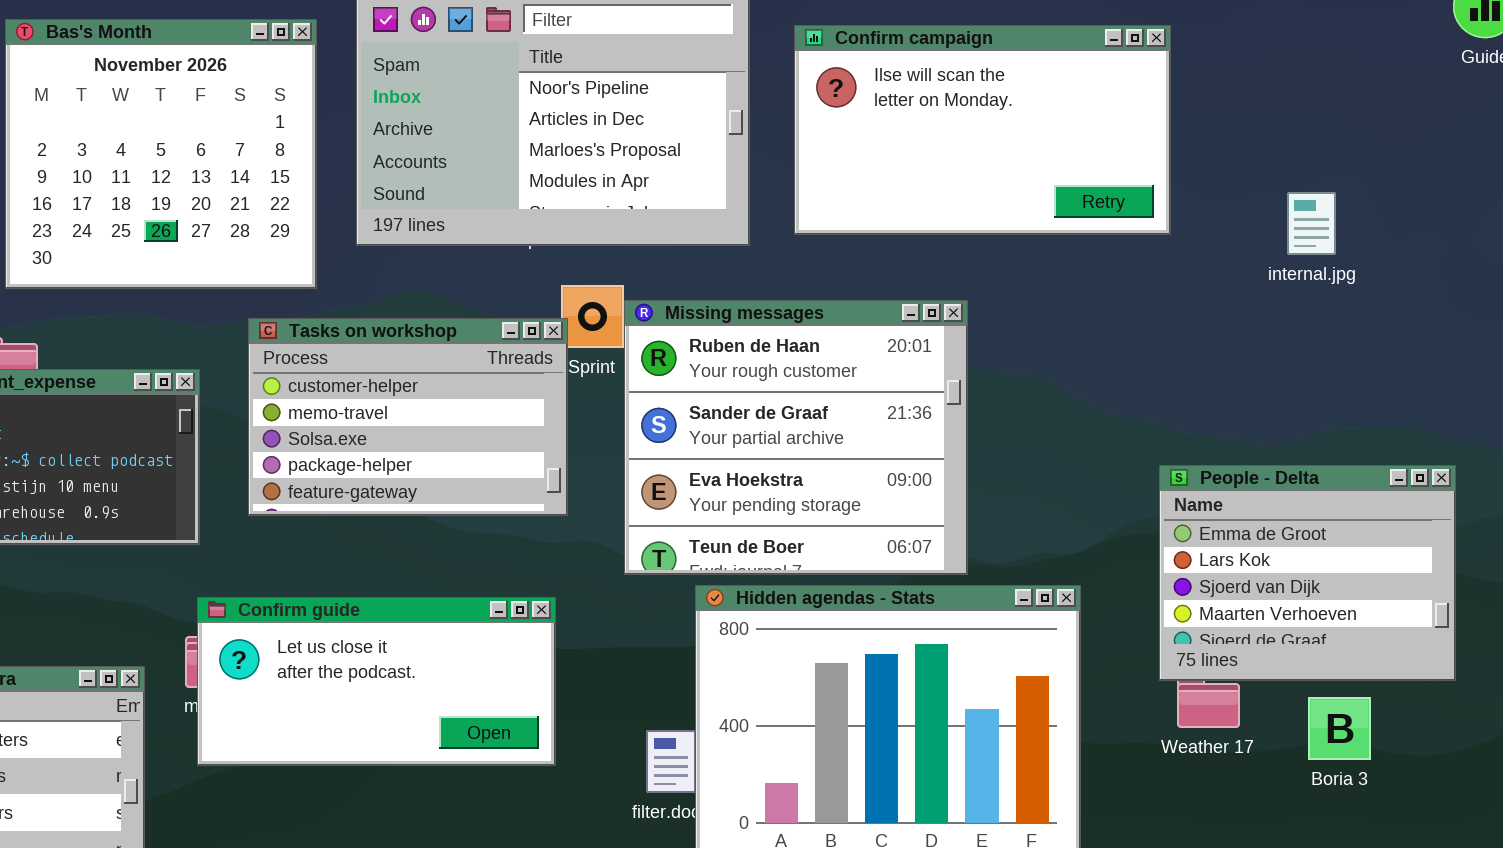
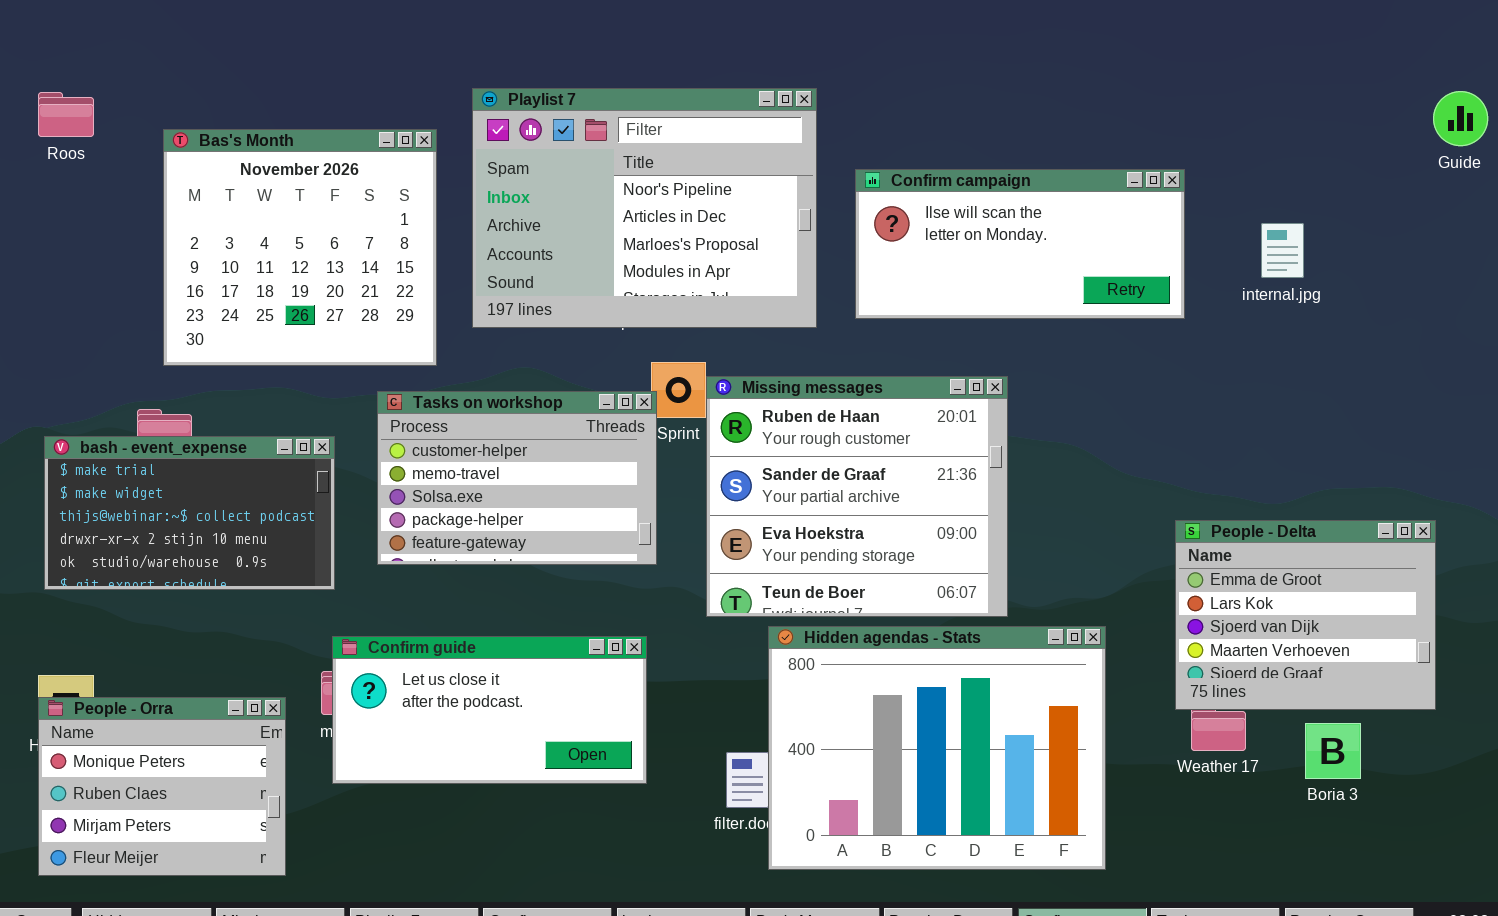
Confirm campaign: [794,25,1171,235] -> [855,169,1185,319], resized
internal.jpg: [1287,192,1336,255] -> [1261,223,1304,278], moved

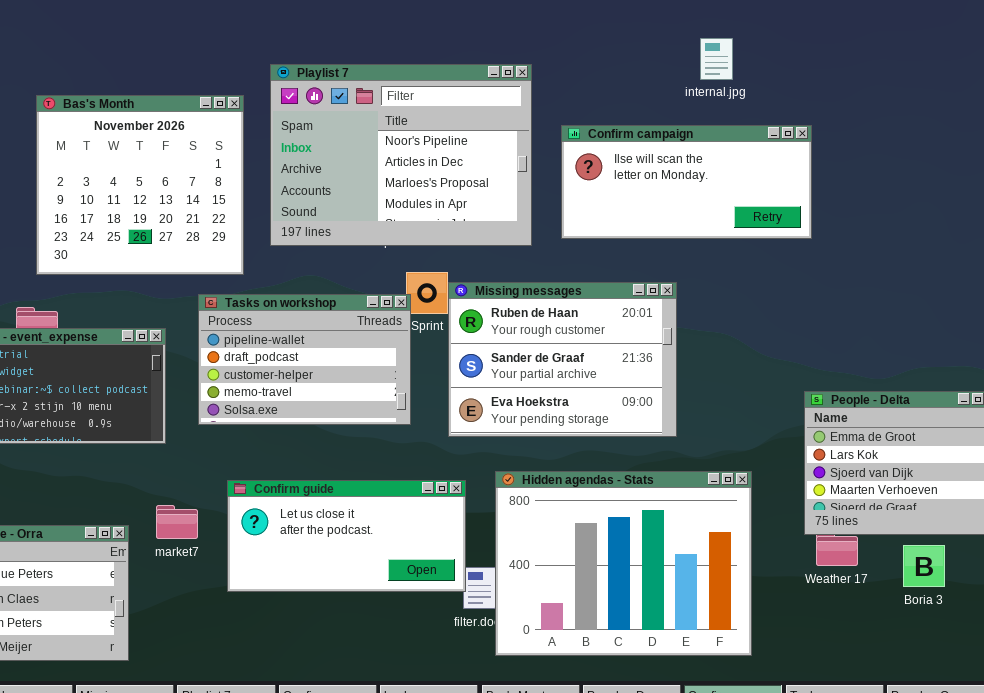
internal.jpg: [1261,223,1304,278] -> [700,38,733,80], moved
Missing messages: [706,376,1008,617] -> [448,282,677,437], resized
Tasks on workshop: [377,391,657,565] -> [198,294,411,425], scrolled up 2 rows
Confirm guide: [332,636,647,784] -> [227,480,466,592], moved

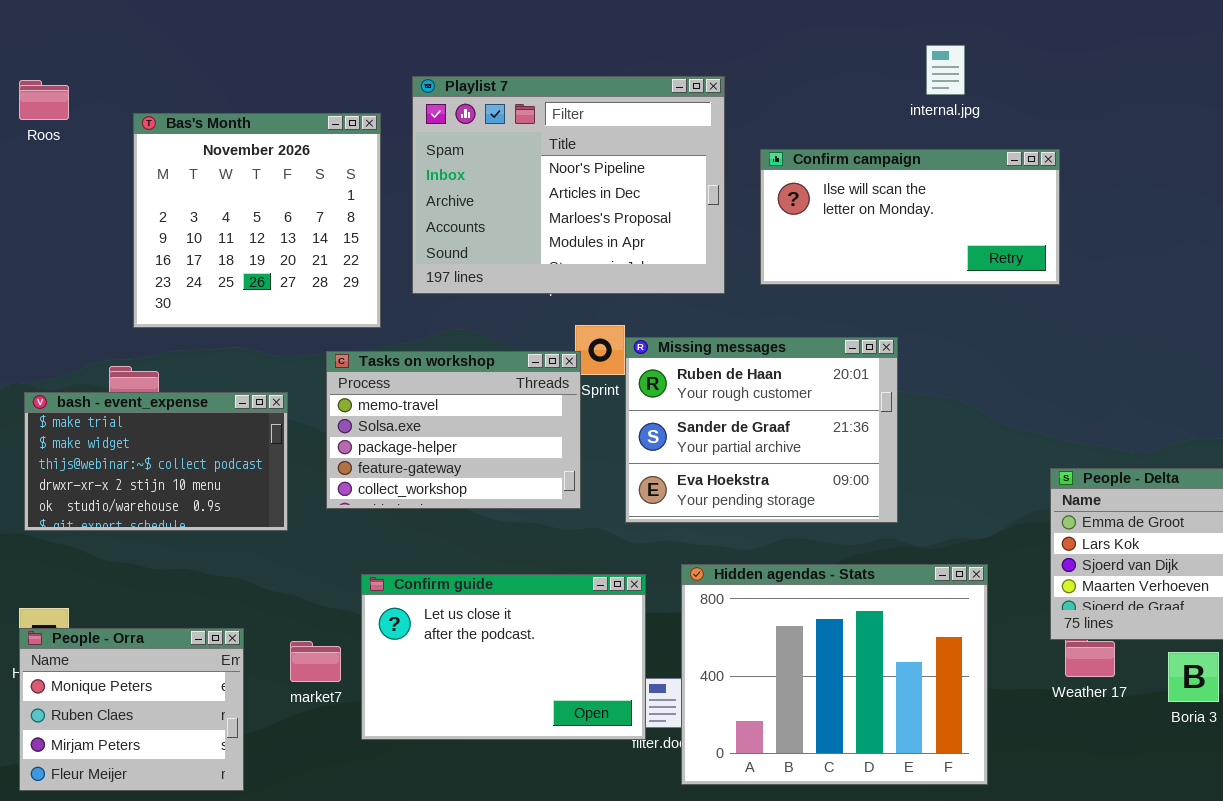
Tasks on workshop: [198,294,411,425] -> [326,351,581,509], scrolled down 3 rows
Confirm guide: [227,480,466,592] -> [361,574,646,740], resized
market7: [156,505,198,539] -> [290,641,341,682], moved

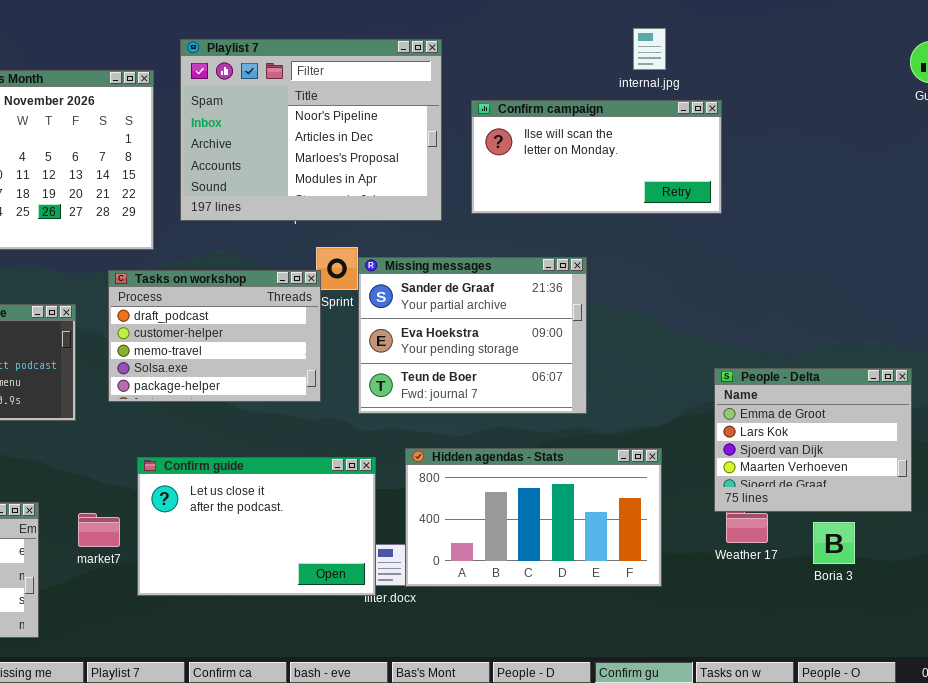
internal.jpg: [926,45,965,95] -> [633,28,666,70], moved
Missing messages: [625,337,898,523] -> [358,257,587,414], scrolled down 1 row
Tasks on workshop: [326,351,581,509] -> [108,270,321,402], scrolled up 2 rows
Hidden agendas - Stats: [681,564,988,785] -> [405,448,662,587], resized

